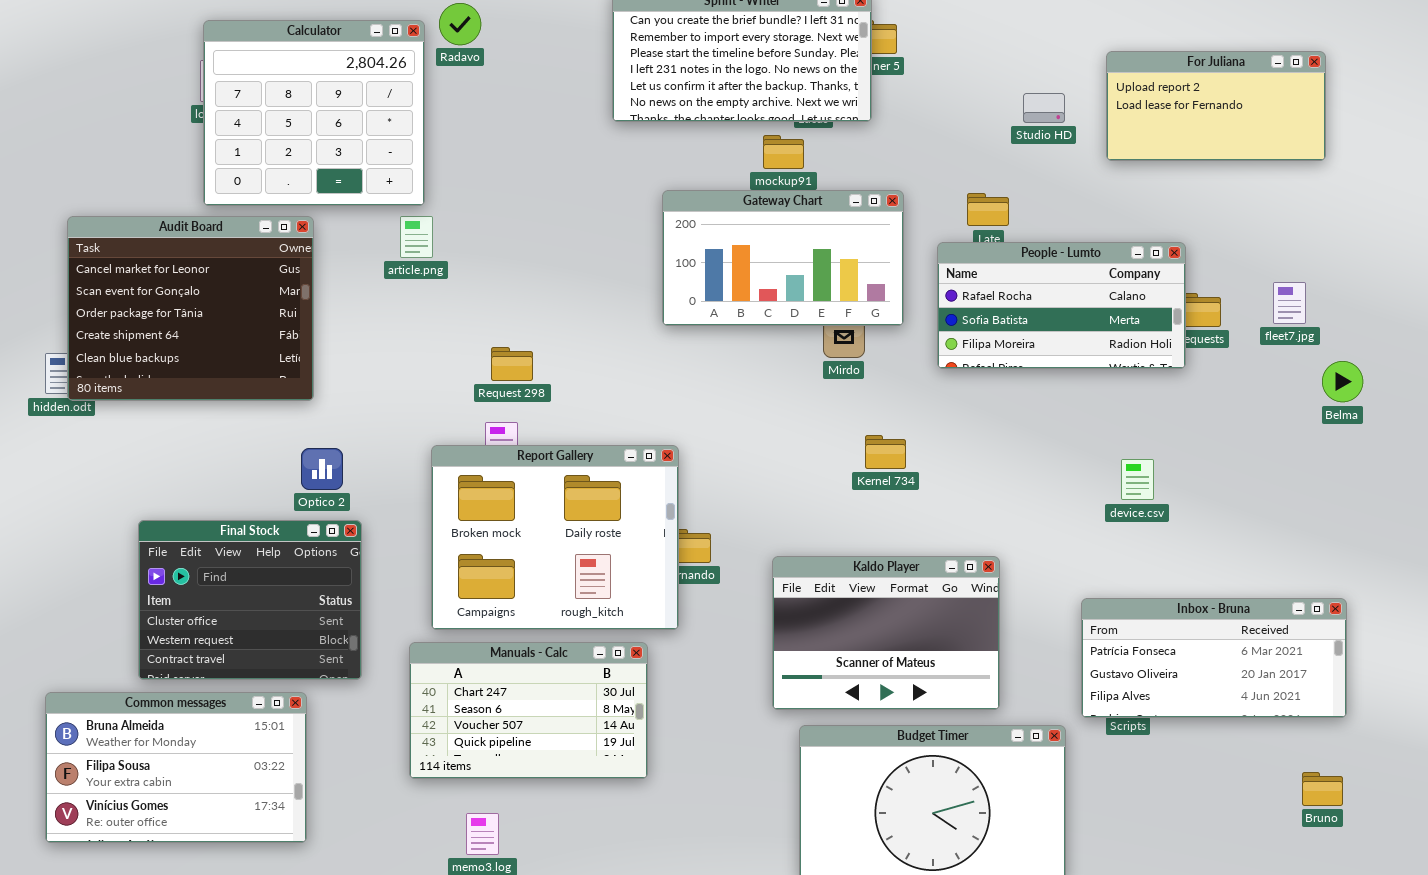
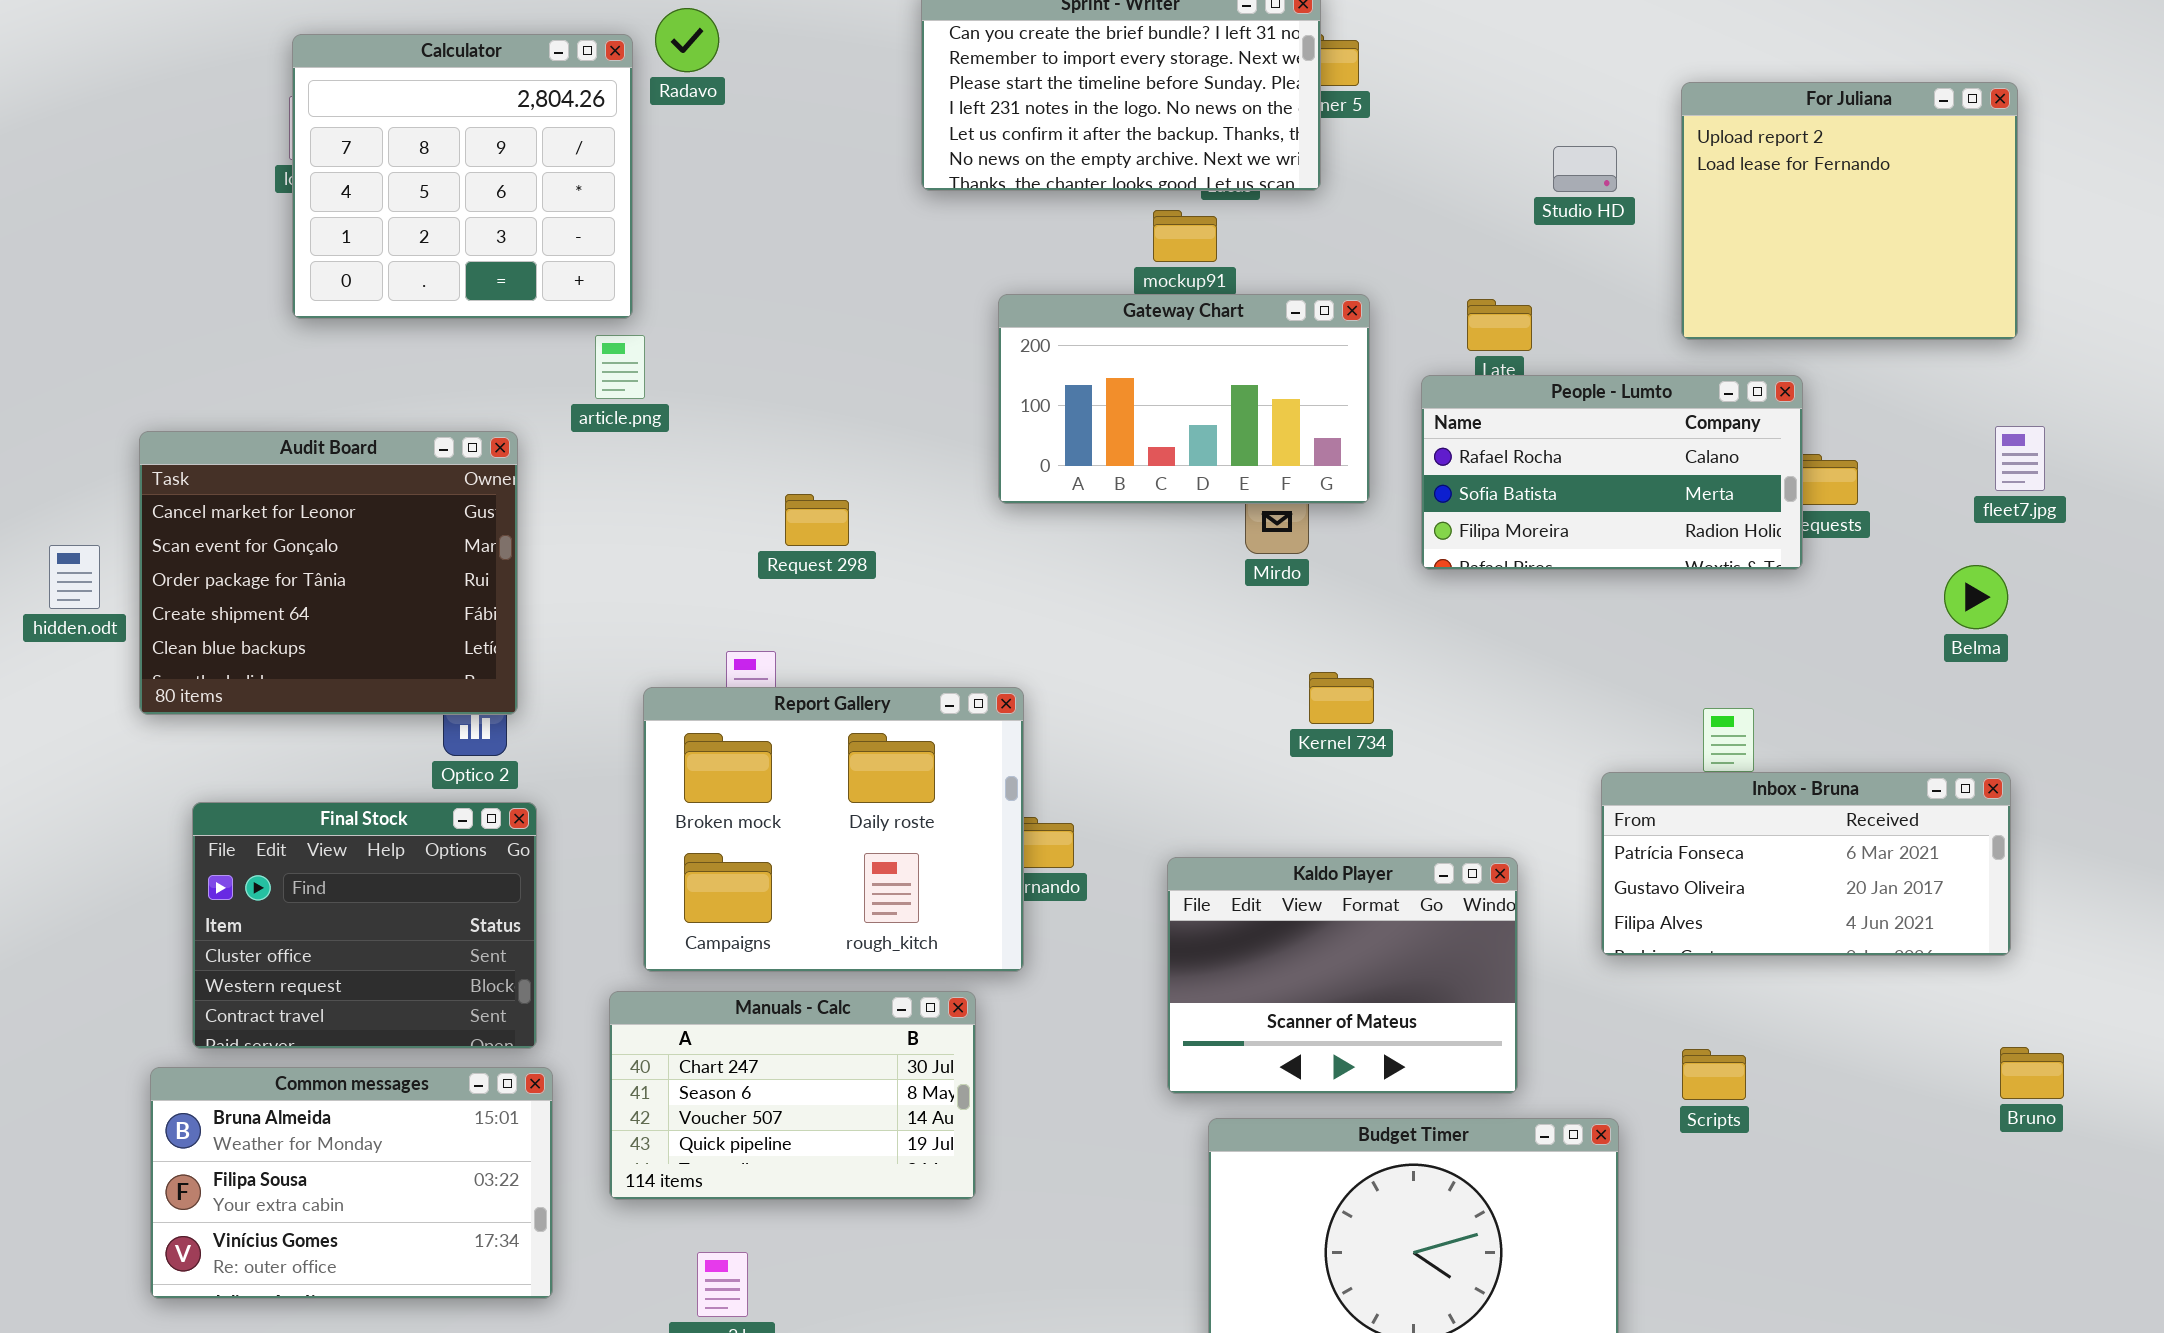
For Juliana: [1106,51,1326,161] -> [1681,82,2018,340], resized
Audit Board: [67,216,314,401] -> [139,431,518,715], moved
fleet7.jpg: [1273,282,1306,324] -> [1995,426,2045,491], moved
Request 298: [491,347,533,381] -> [785,494,849,546], moved
Belma: [1322,361,1363,402] -> [1944,565,2008,629], moved
Inbox - Bruna: [1081,598,1347,718] -> [1601,772,2011,956], moved
Common messages: [45,692,307,843] -> [150,1067,553,1299], moved
Bruno: [1302,772,1343,806] -> [2000,1047,2064,1099], moved

